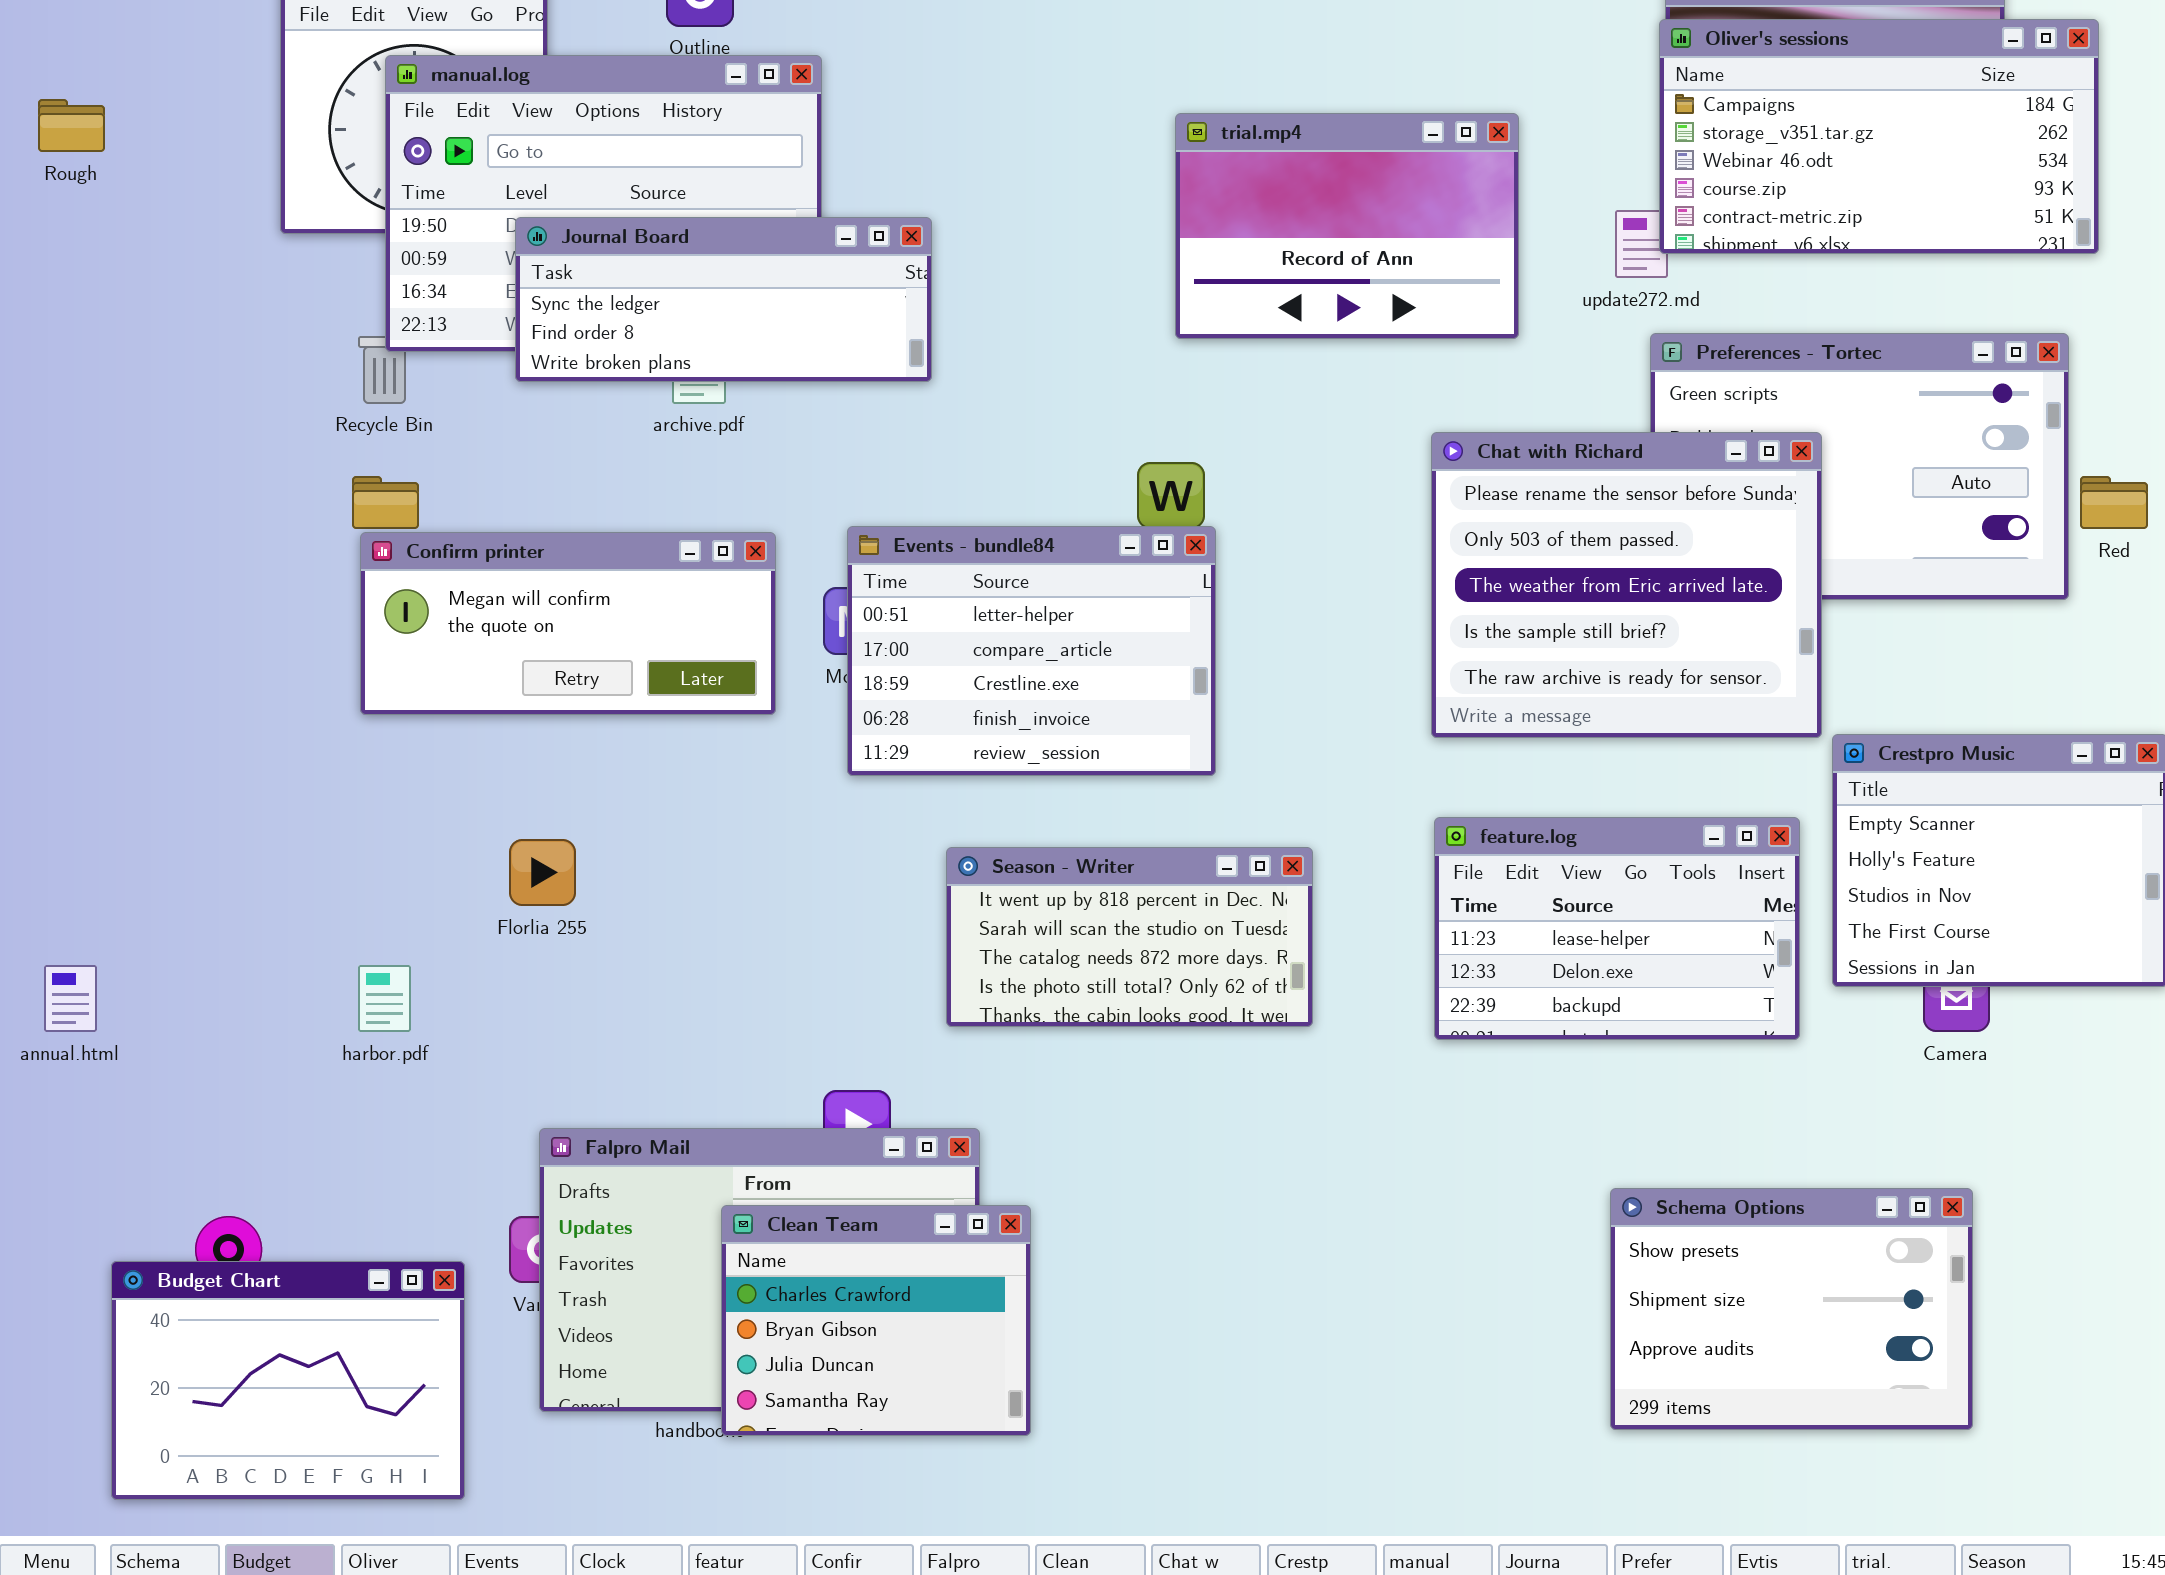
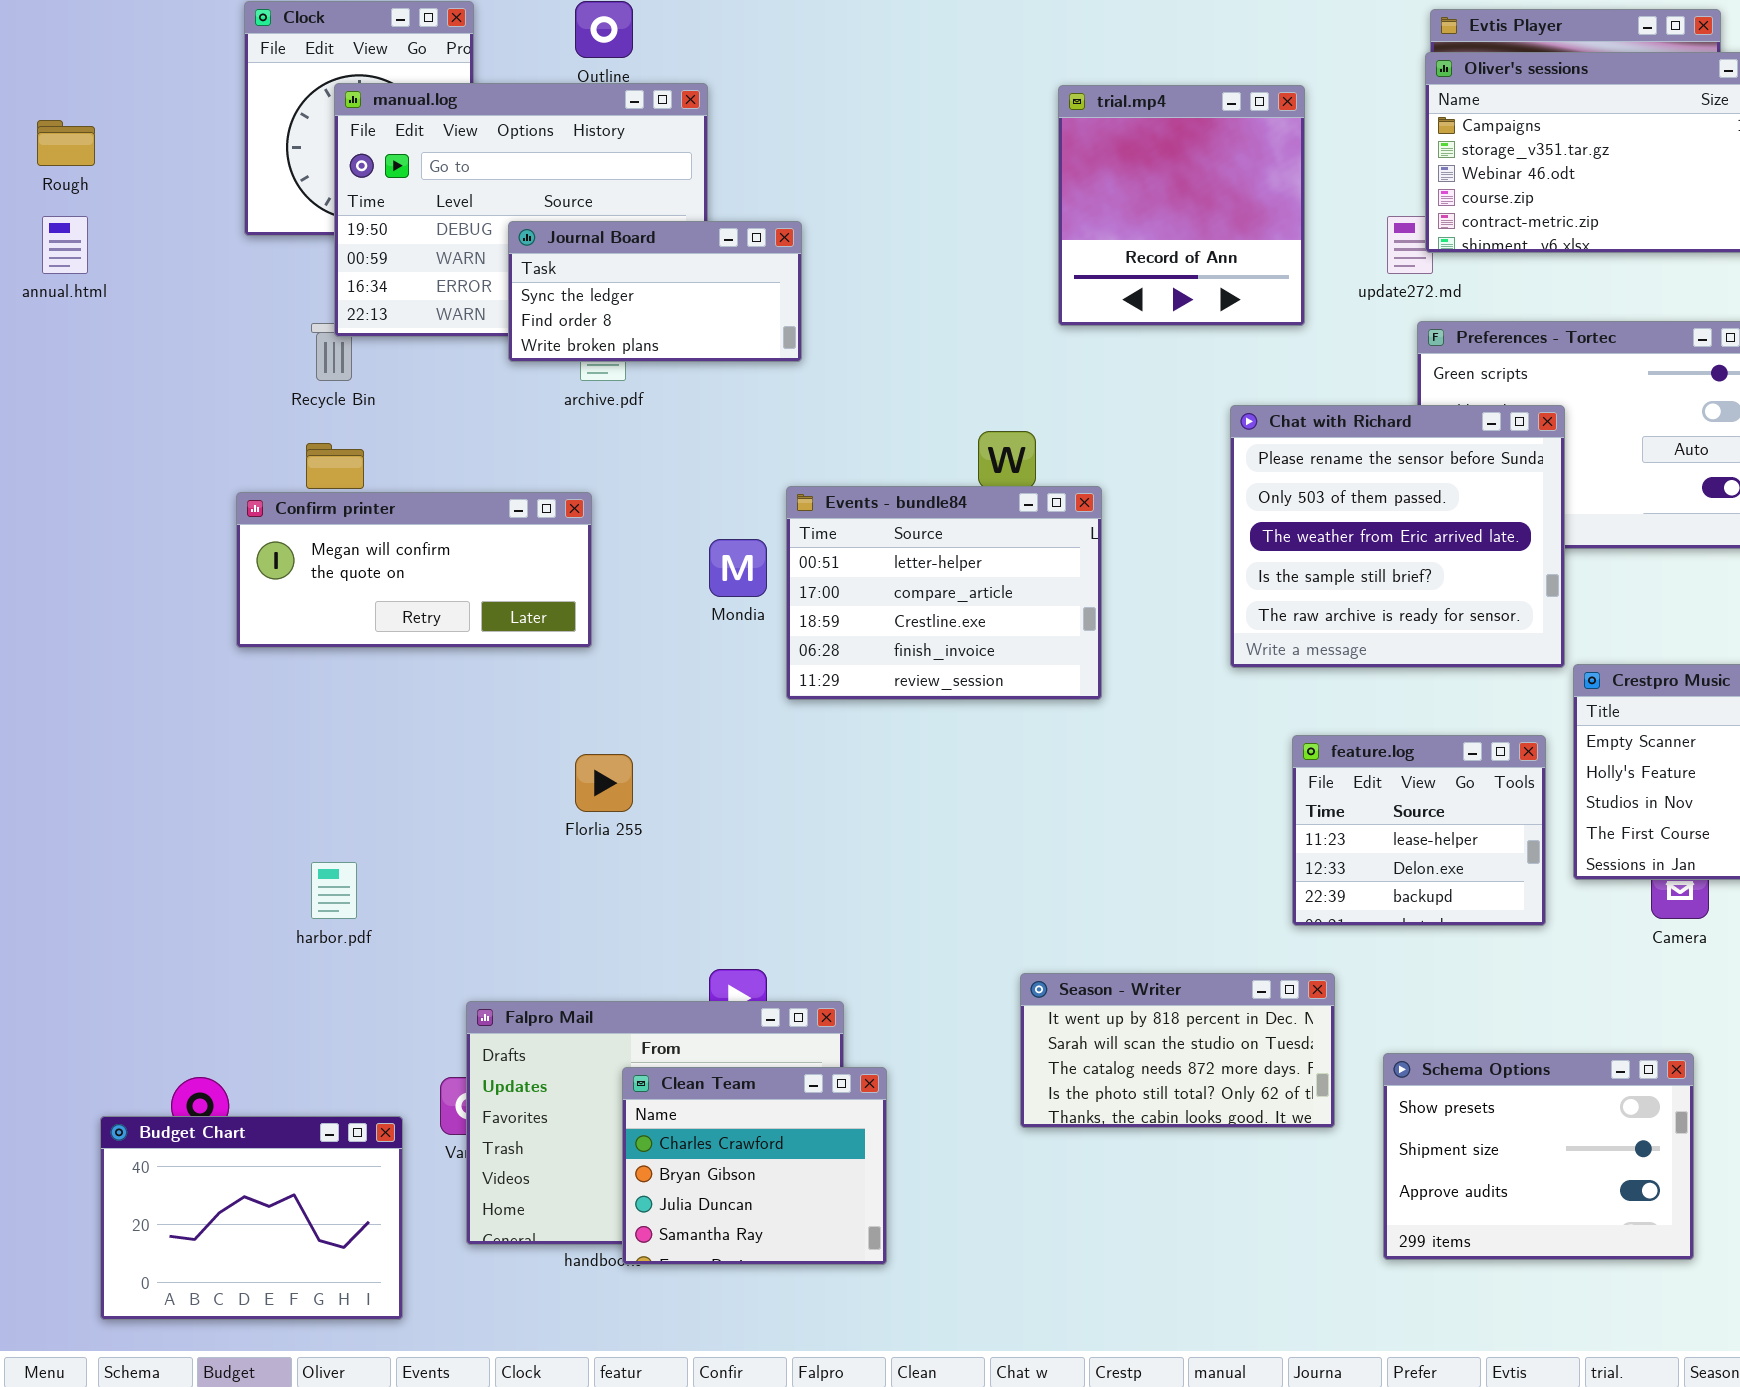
trial.mp4: [1175,113,1519,339] -> [1058,85,1305,326], resized
Journal Board: [515,217,932,382] -> [508,221,802,362], resized
Events - bundle84: [847,526,1216,776] -> [786,486,1102,700], moved
Confirm printer: [360,532,776,715] -> [236,492,592,648], moved
feature.log: [1434,817,1800,1040] -> [1292,735,1546,926], resized
Florlia 255: [509,839,576,906] -> [575,754,633,812], moved
Season - Writer: [946,847,1313,1027] -> [1020,973,1335,1128], moved
annual.html: [44,965,97,1032] -> [42,216,88,274], moved

